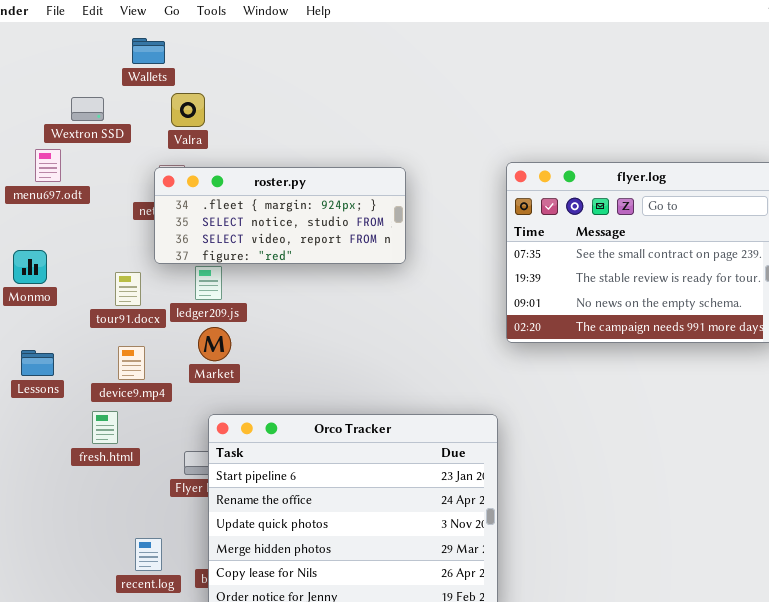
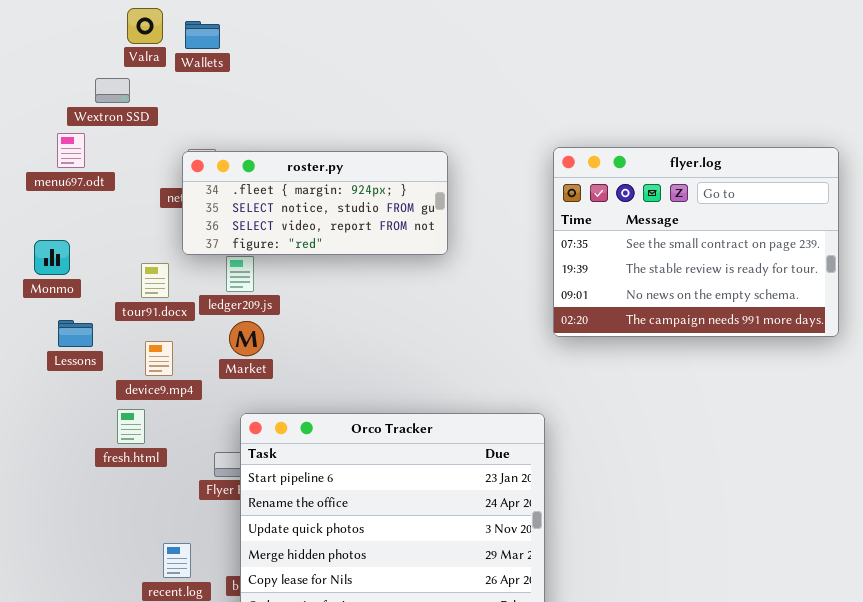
Wallets: [132,38,165,64] -> [185,21,220,49], moved
Valra: [171,93,205,127] -> [127,8,163,44], moved
Lessons: [21,350,54,376] -> [58,320,93,347], moved

